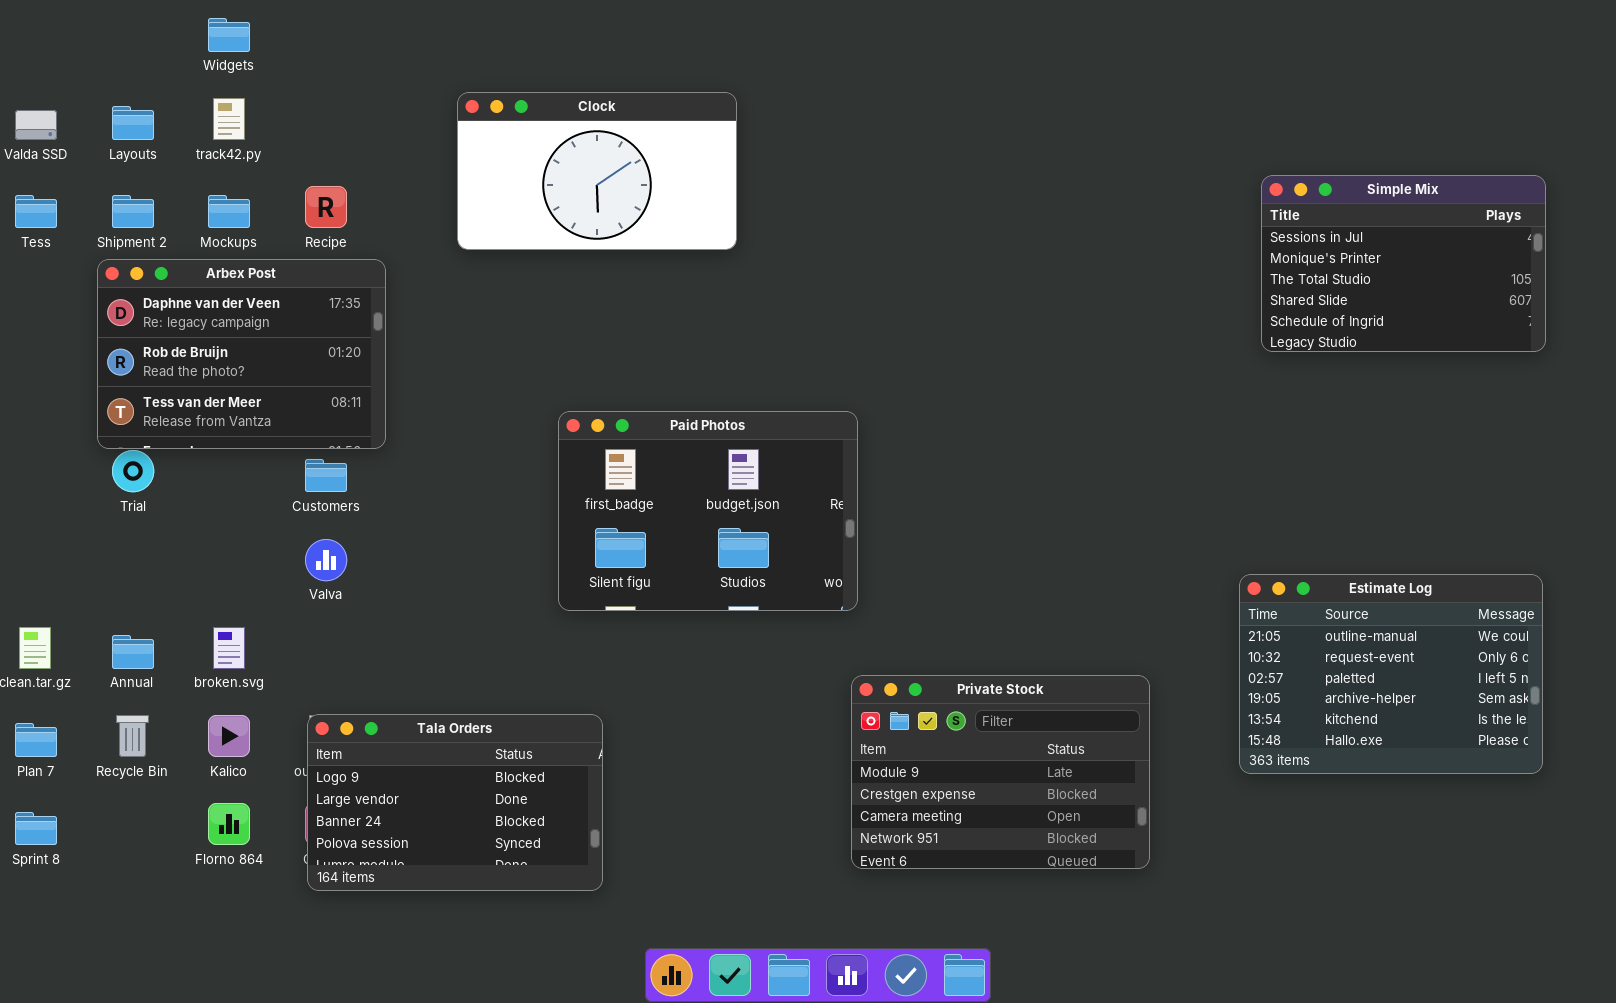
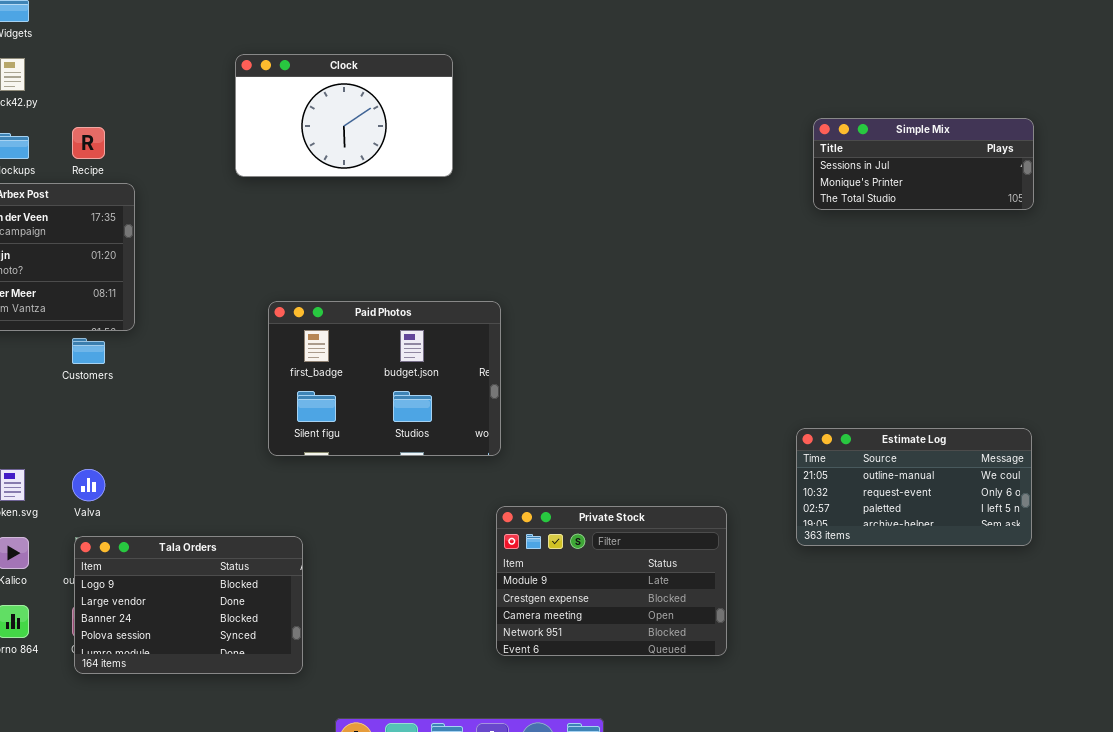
Clock: [457,92,737,250] -> [235,54,453,177], moved
Simple Mix: [1261,175,1546,352] -> [813,118,1034,210], resized
Valva: [305,539,347,581] -> [72,469,105,501], moved
Estimate Log: [1239,574,1543,774] -> [796,428,1032,546], resized

